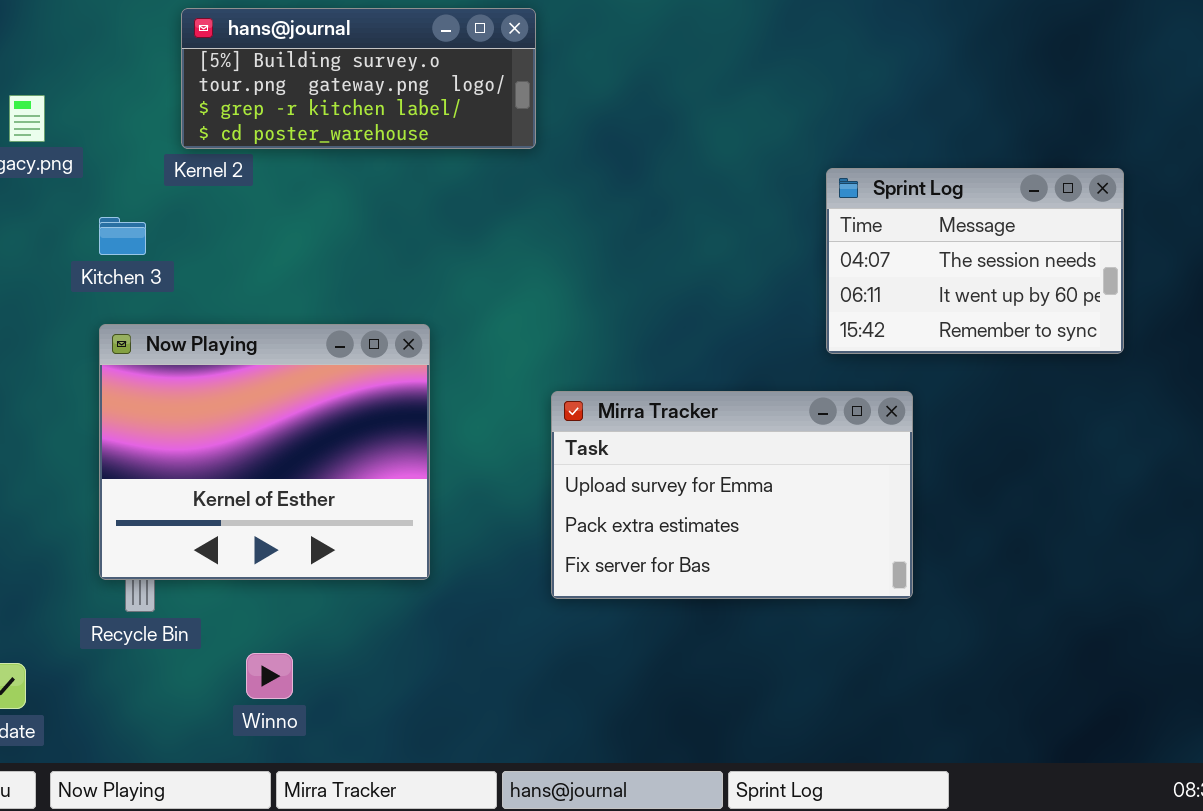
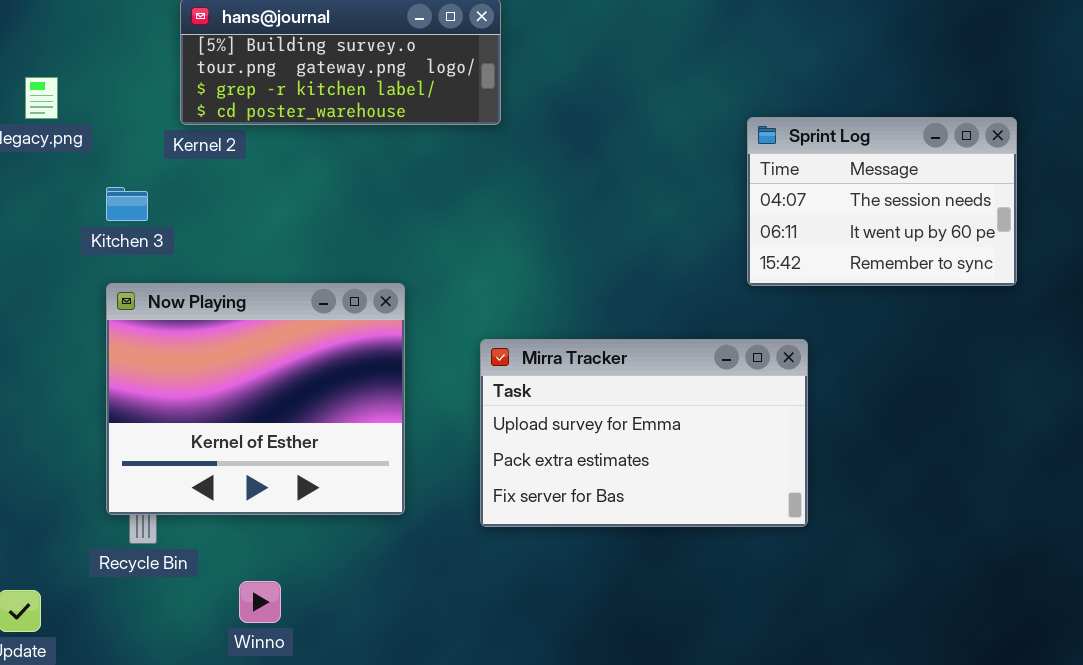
Sprint Log: [826,168,1124,354] -> [747,117,1017,286], moved
Mirra Tracker: [551,391,913,599] -> [480,339,808,527], moved

